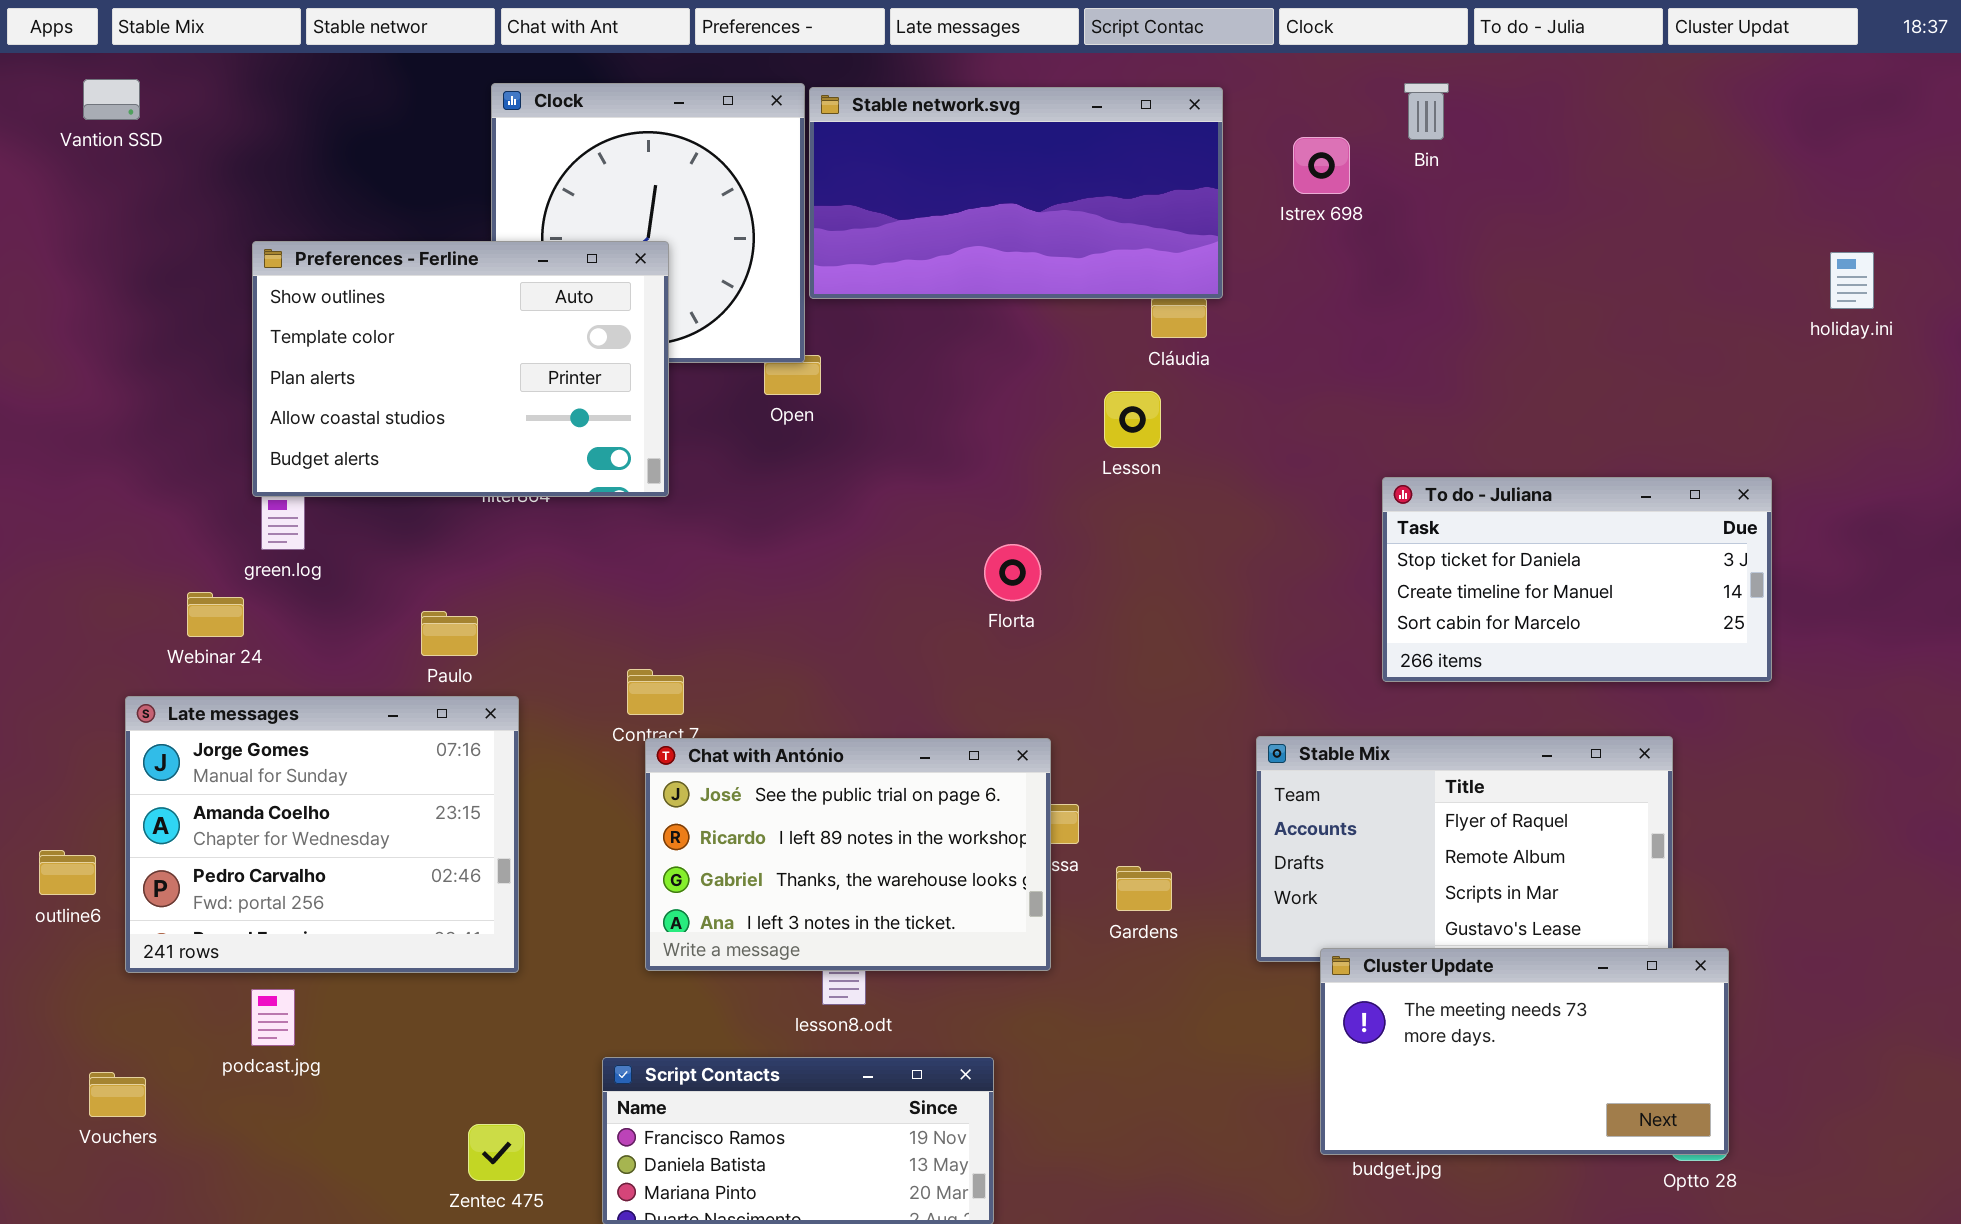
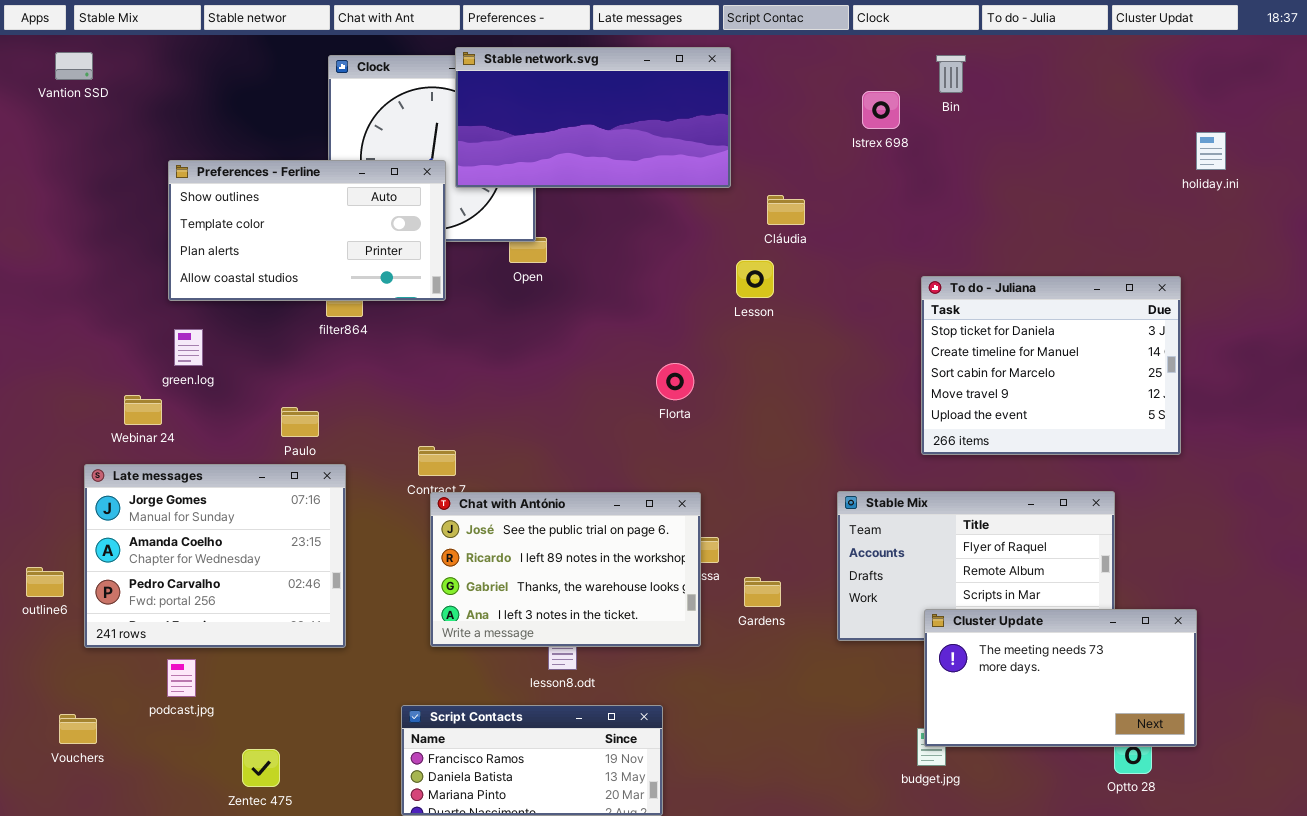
Stable network.svg: [809,87,1223,299] -> [455,47,731,188], moved
Preferences - Ferline: [252,241,669,497] -> [168,160,446,301], resized
holiday.ini: [1830,252,1874,309] -> [1196,132,1226,170], moved
To do - Juliana: [1382,477,1772,682] -> [921,276,1181,455], resized
Cluster Update: [1320,948,1729,1155] -> [924,609,1197,747], moved
Zentec 475: [468,1124,525,1181] -> [242,749,280,787], moved

